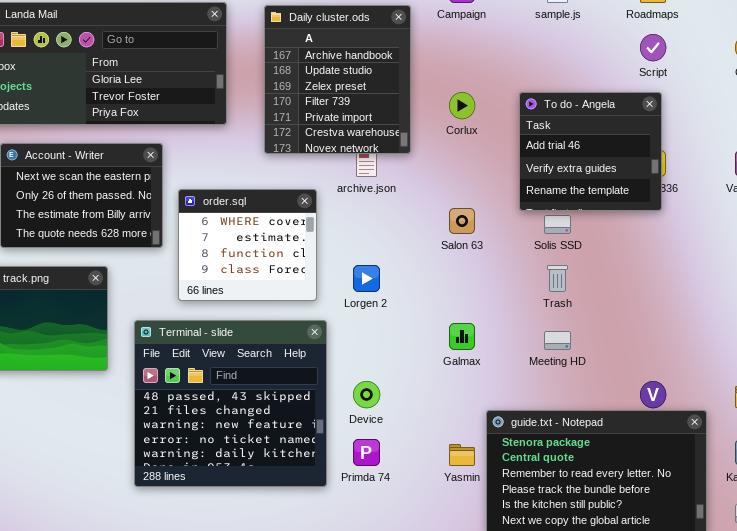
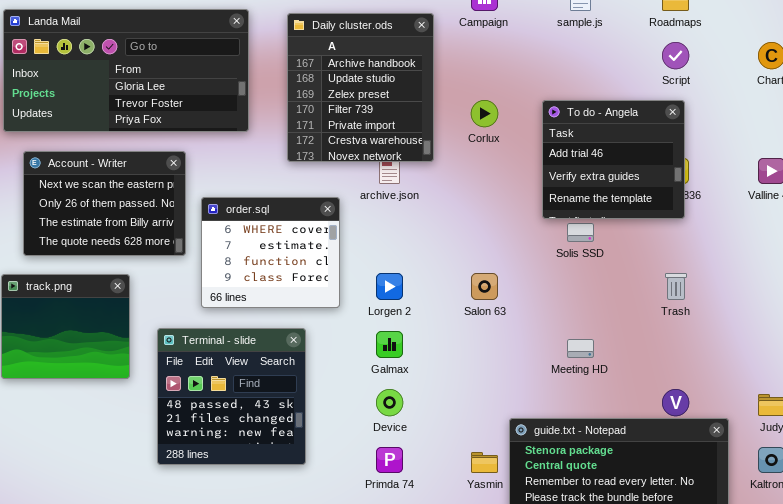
Salon 63: [449,208,475,234] -> [471,273,498,300], moved
Trash: [547,265,568,292] -> [665,273,687,300], moved
Terminal - slide: [134,320,327,487] -> [157,328,306,465], resized
Galmax: [449,323,475,350] -> [376,331,403,358], moved

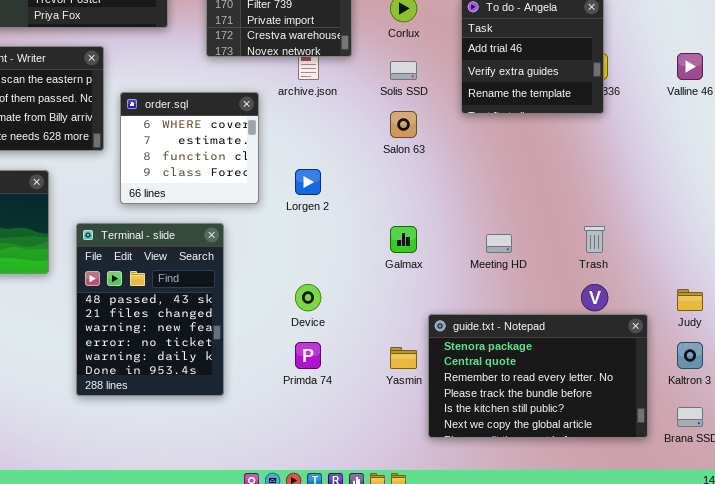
Solis SSD: [567,223,594,242] -> [390,61,417,80], moved
Salon 63: [471,273,498,300] -> [390,111,417,138], moved
Trash: [665,273,687,300] -> [584,226,605,253], moved
Terminal - slide: [157,328,306,465] -> [76,223,224,396], resized
Galmax: [376,331,403,358] -> [390,226,417,253], moved

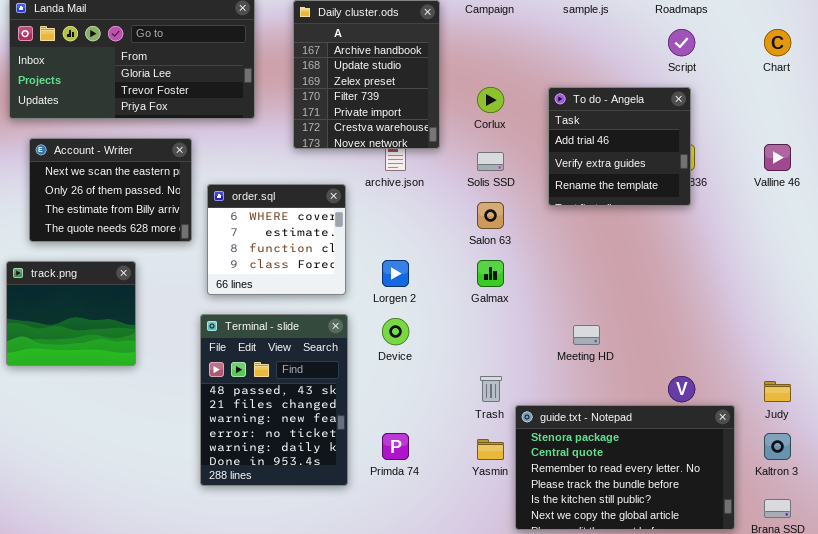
Terminal - slide: [76,223,224,396] -> [200,314,348,486], moved
Galmax: [390,226,417,253] -> [477,260,504,287], moved
Trash: [584,226,605,253] -> [480,376,502,402], moved
Device: [295,284,321,311] -> [382,318,409,345], moved

